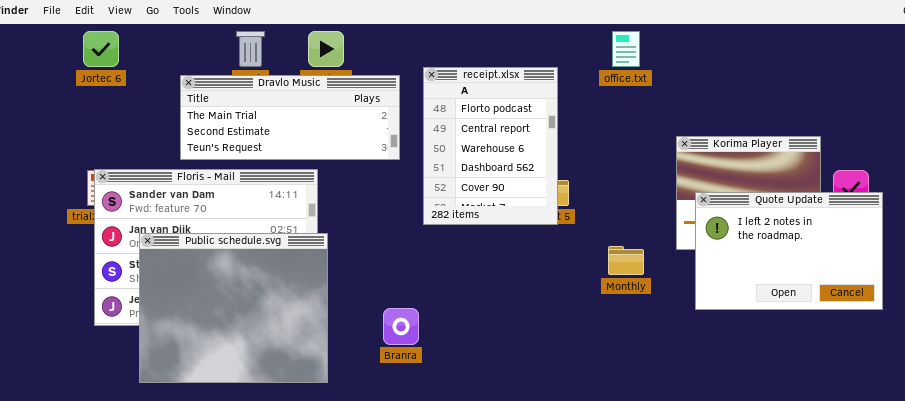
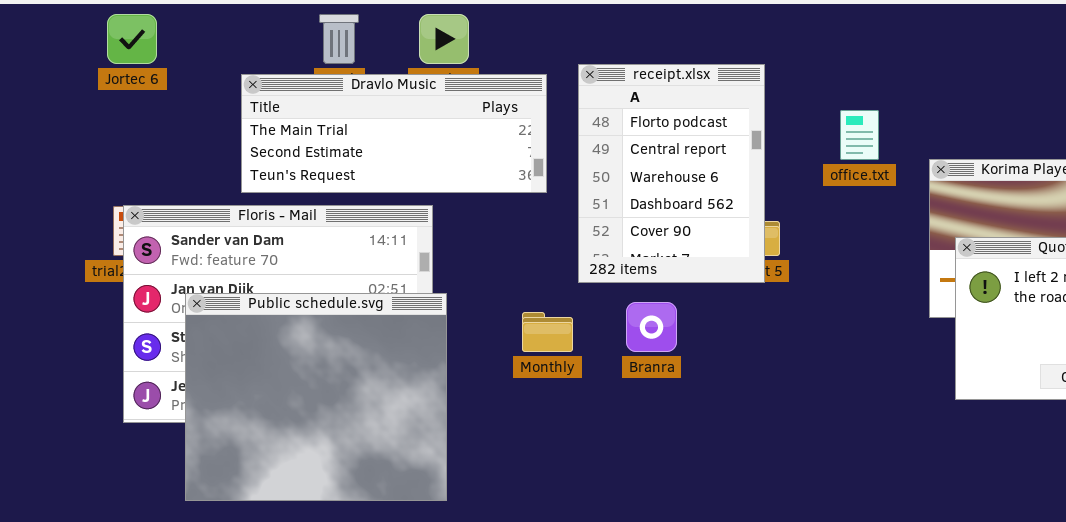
office.txt: [612,31,640,67] -> [840,110,879,160], moved
Monthly: [608,246,644,275] -> [522,312,573,352], moved
Branra: [383,308,419,345] -> [626,302,677,352], moved

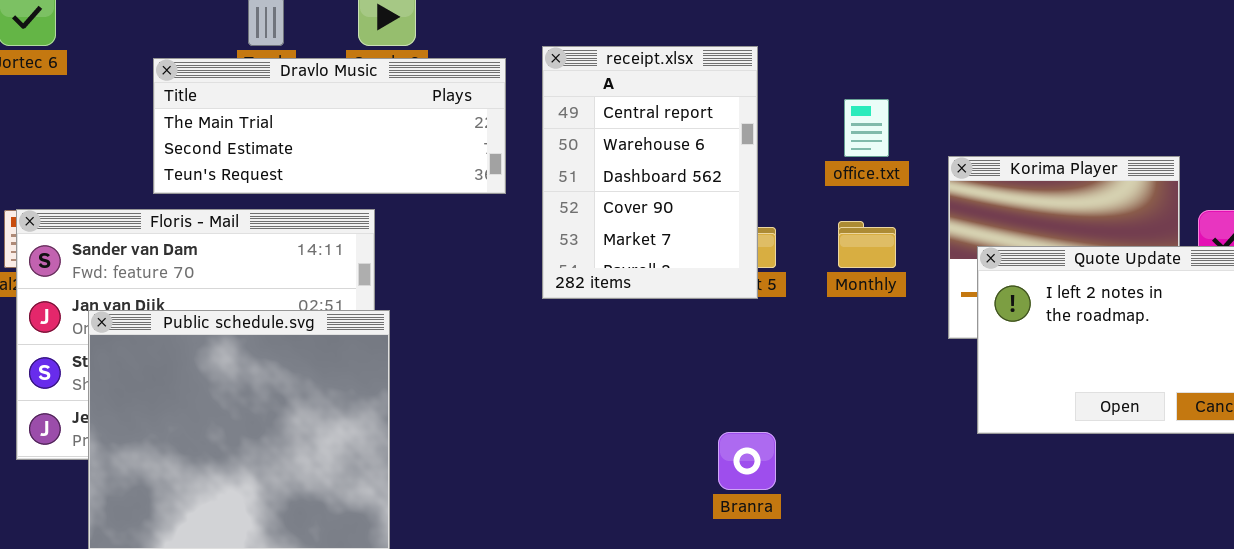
receipt.xlsx: [578,64,765,283] -> [542,46,758,299], scrolled down 1 row
Branra: [626,302,677,352] -> [718,432,776,490], moved
Monthly: [522,312,573,352] -> [838,221,896,268], moved

